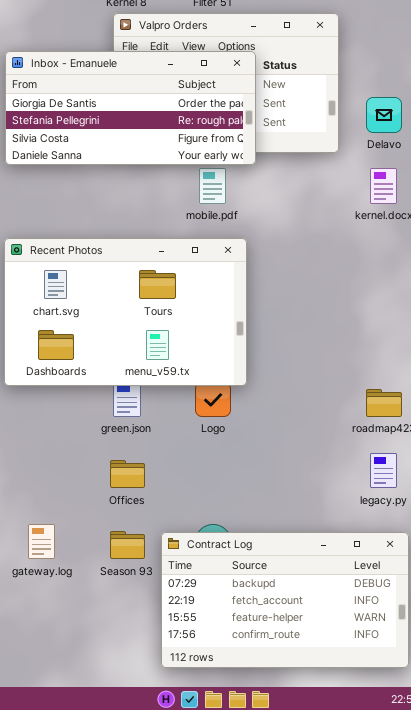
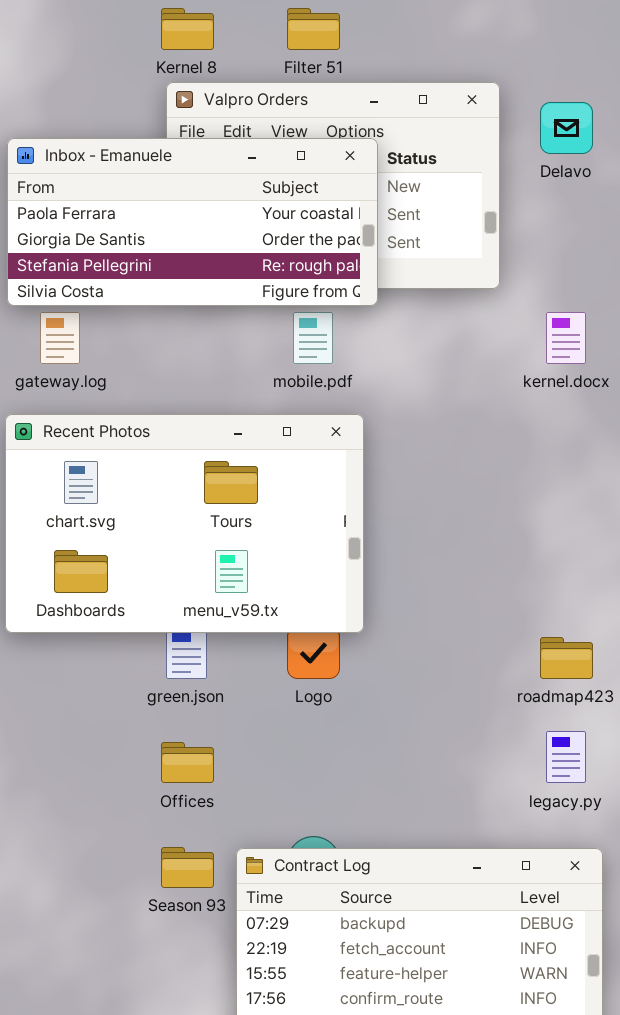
Inbox - Emanuele: [5,51,256,165] -> [7,138,378,306], scrolled up 1 row
Delavo: [366,97,402,133] -> [540,102,593,154], moved
gateway.log: [28,524,55,559] -> [40,312,80,364], moved

